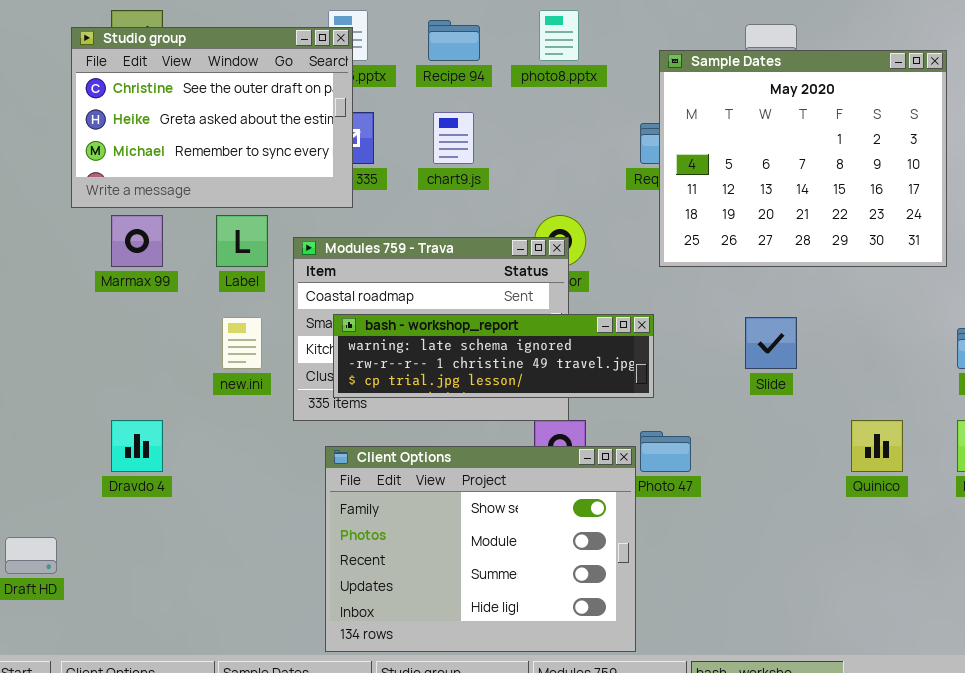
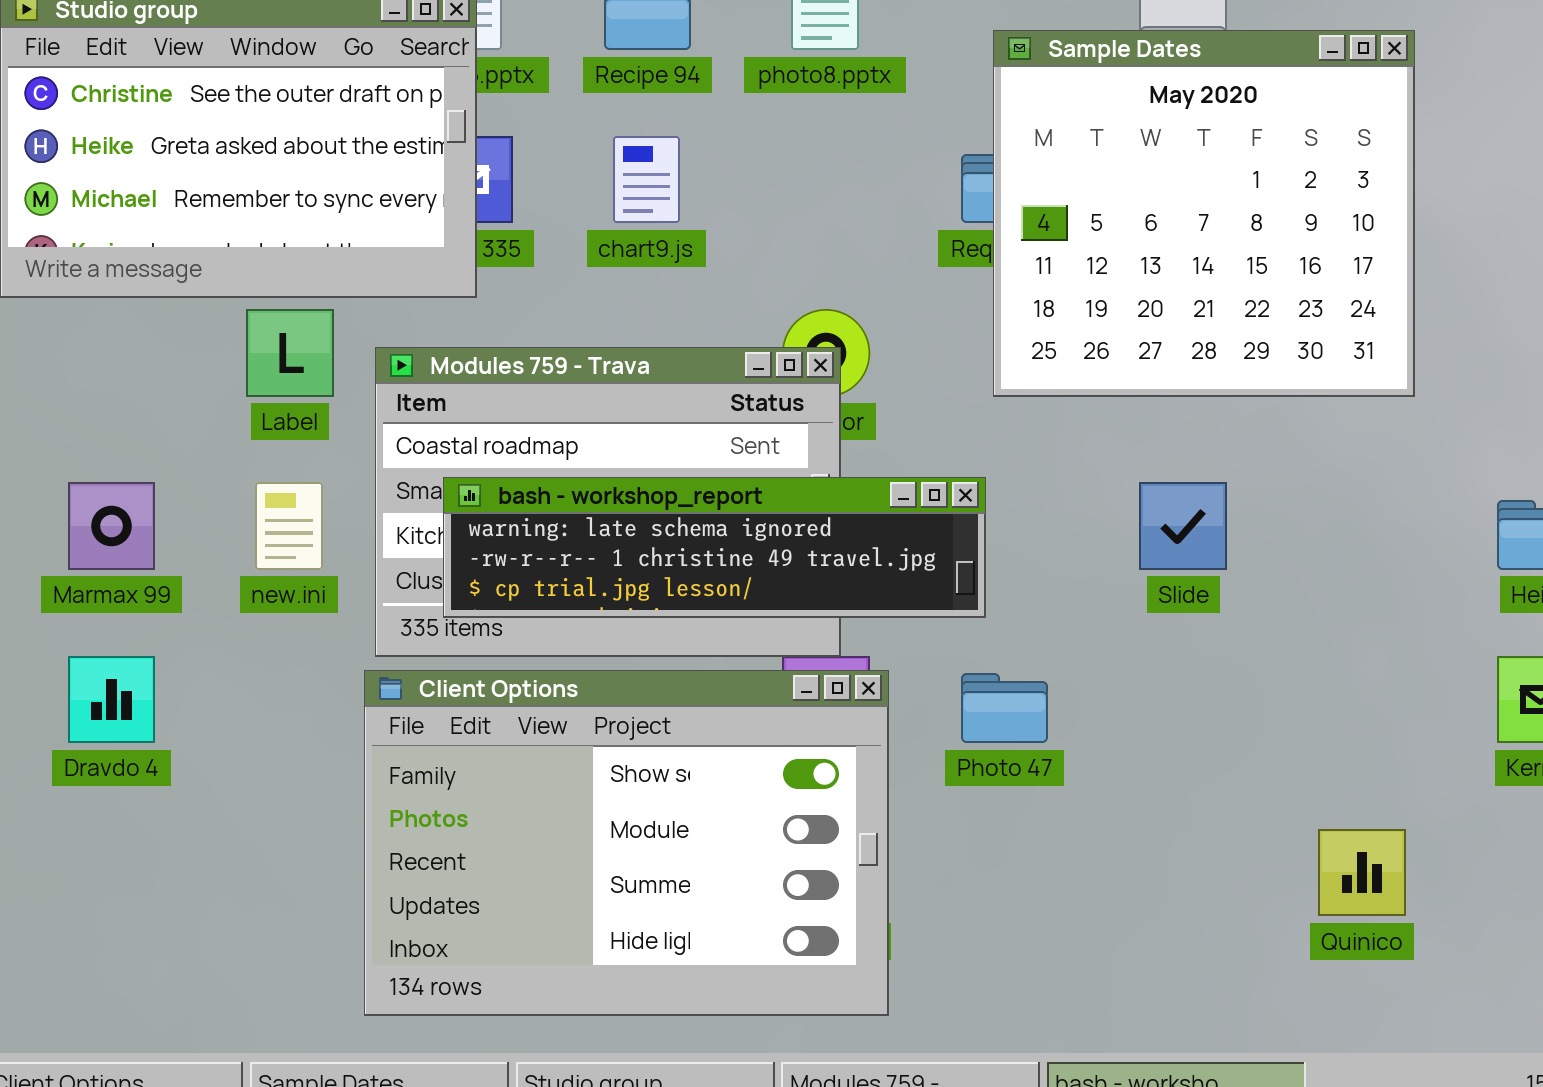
Sample Dates: [659,50,947,267] -> [993,30,1415,397], resized
Marmax 99: [111,215,163,267] -> [68,482,155,570], moved
Quinico: [851,420,903,472] -> [1318,829,1406,916], moved
Client Options: [325,446,636,652] -> [364,670,889,1016], moved

